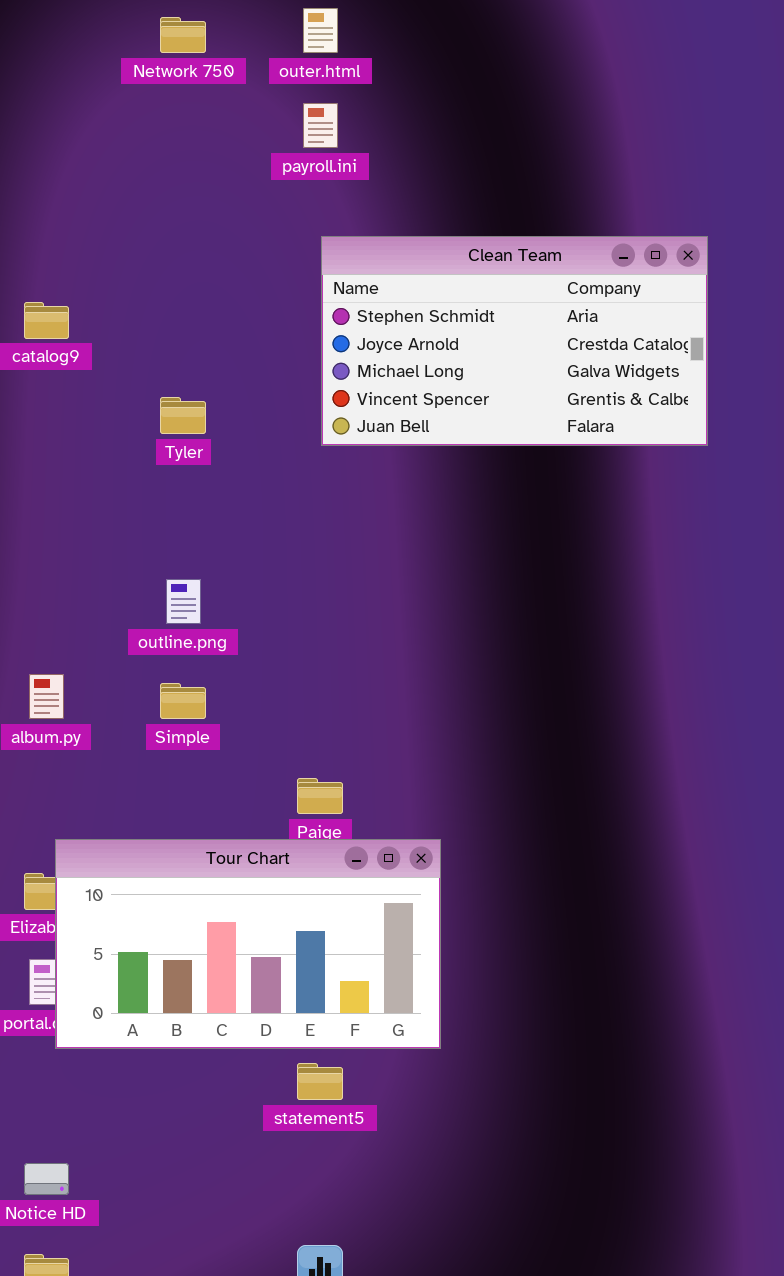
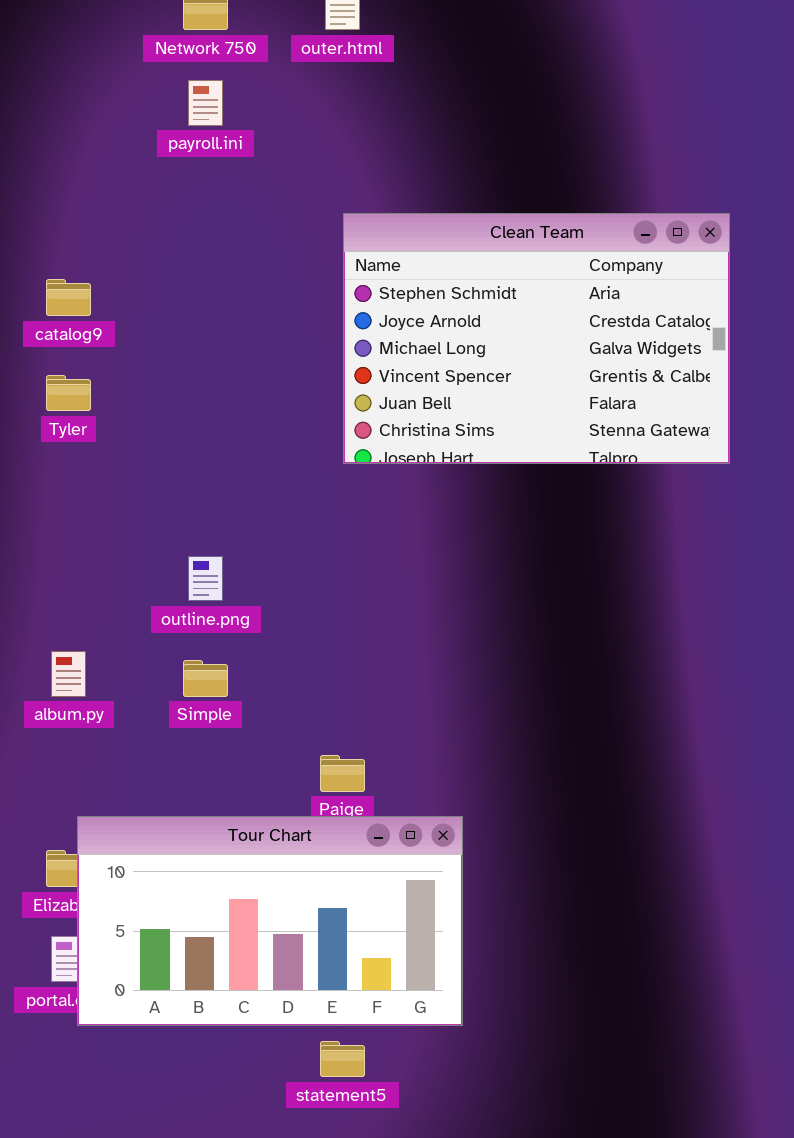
payroll.ini: [303,103,338,148] -> [188,80,223,126], moved
Clean Team: [321,236,708,446] -> [343,213,730,464], resized
Tyler: [160,397,206,434] -> [46,375,91,411], moved

